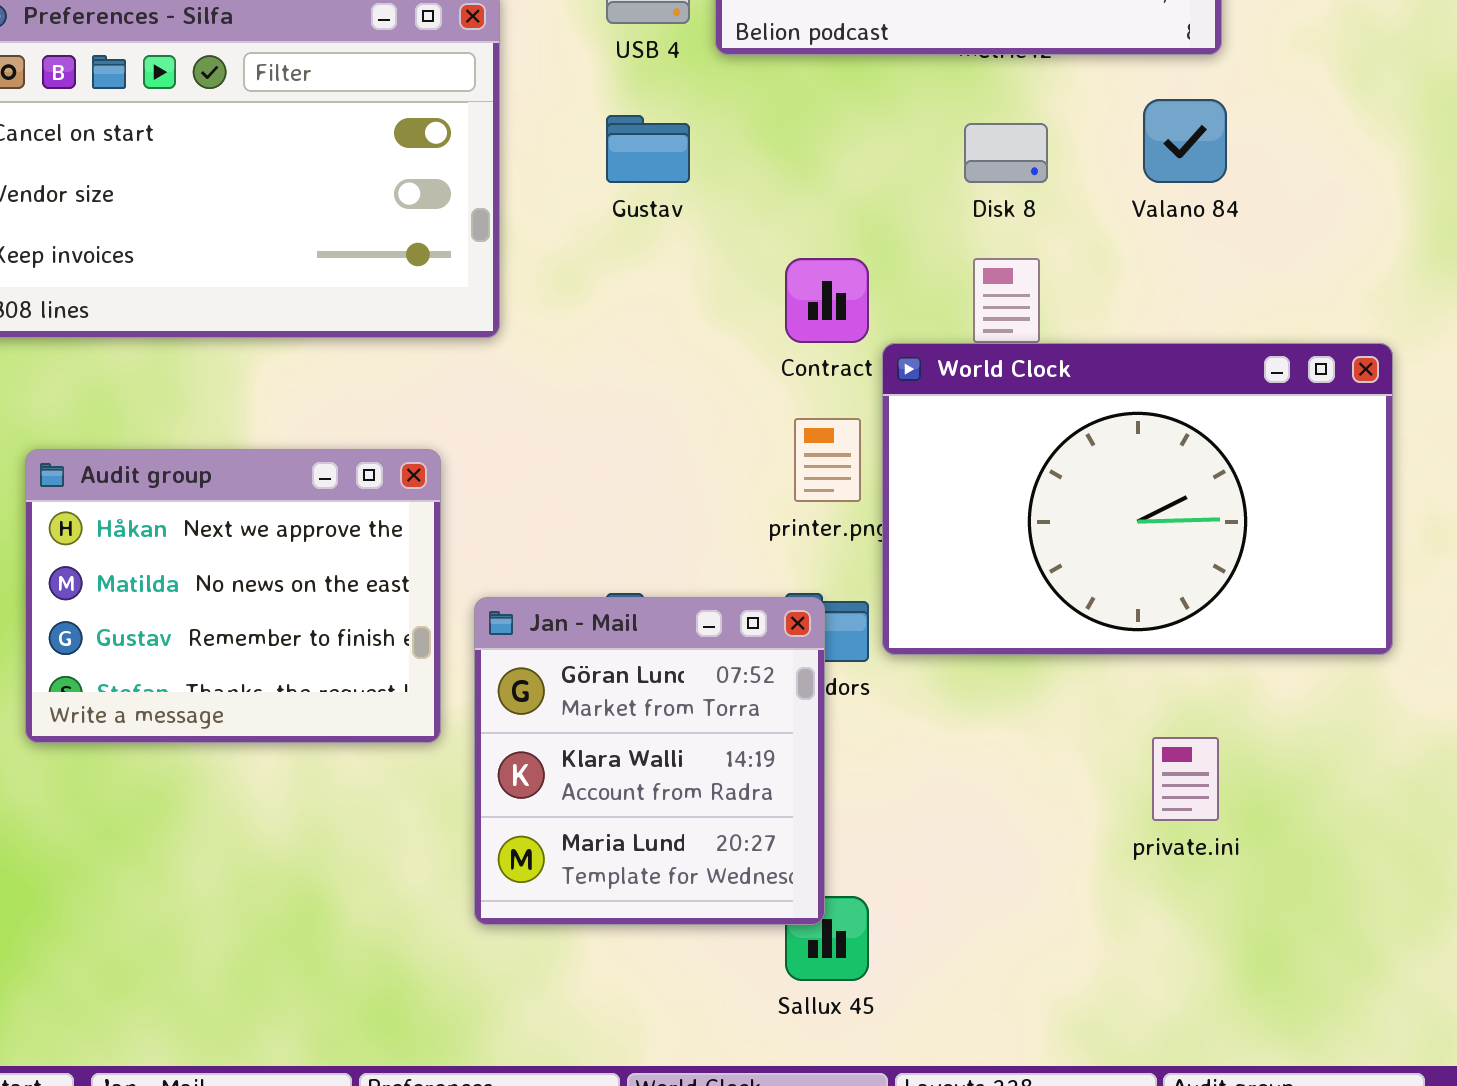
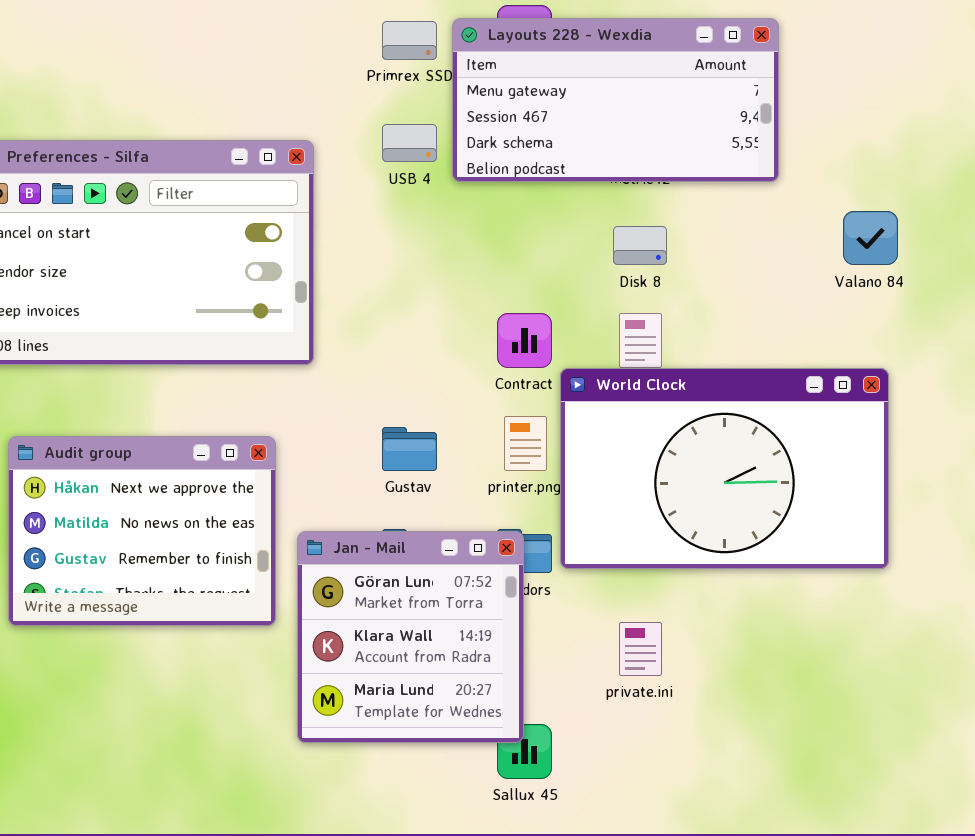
Valano 84: [1143,99,1227,183] -> [843,211,898,265], moved
Gustav: [606,115,690,183] -> [382,427,437,471], moved
private.ini: [1152,737,1219,821] -> [619,622,662,676], moved

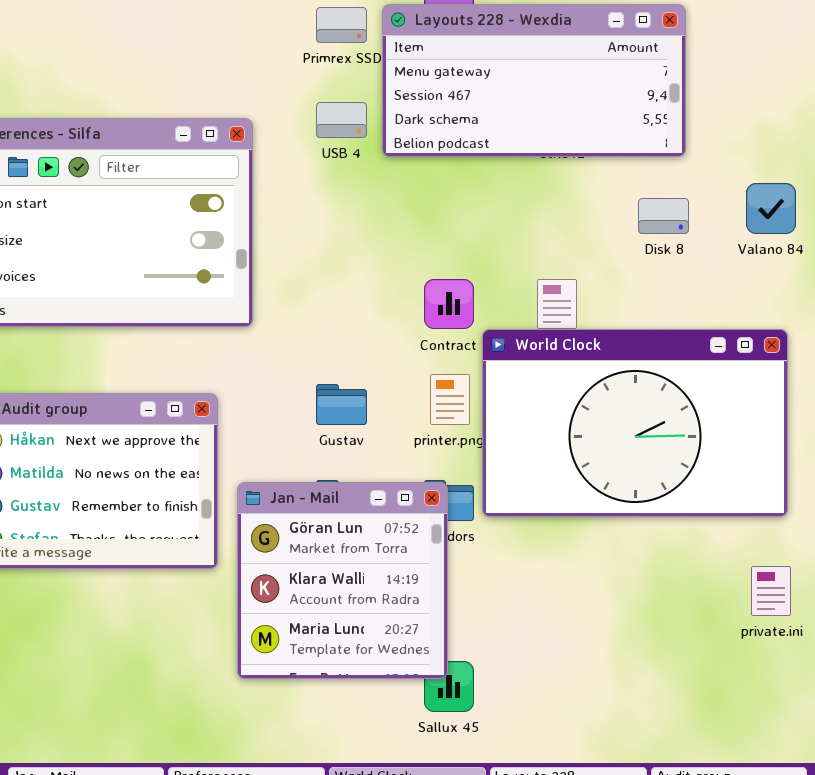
Disk 8: [613,226,667,265] -> [638,198,689,234], moved
private.ini: [619,622,662,676] -> [751,566,791,616], moved

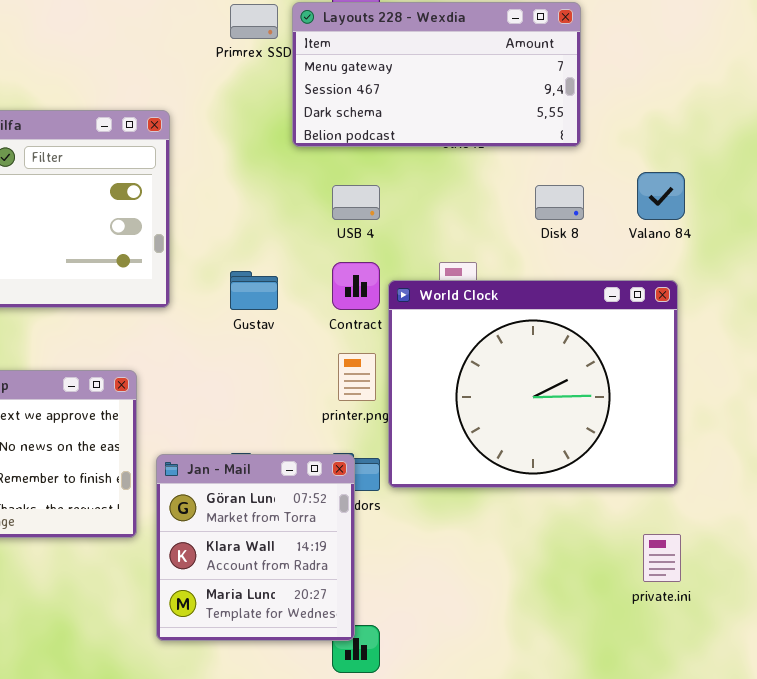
USB 4: [316,102,367,138] -> [332,185,380,220], moved
World Clock: [482,329,788,517] -> [388,280,678,488], resized
Gustav: [316,384,367,425] -> [230,271,278,310], moved

